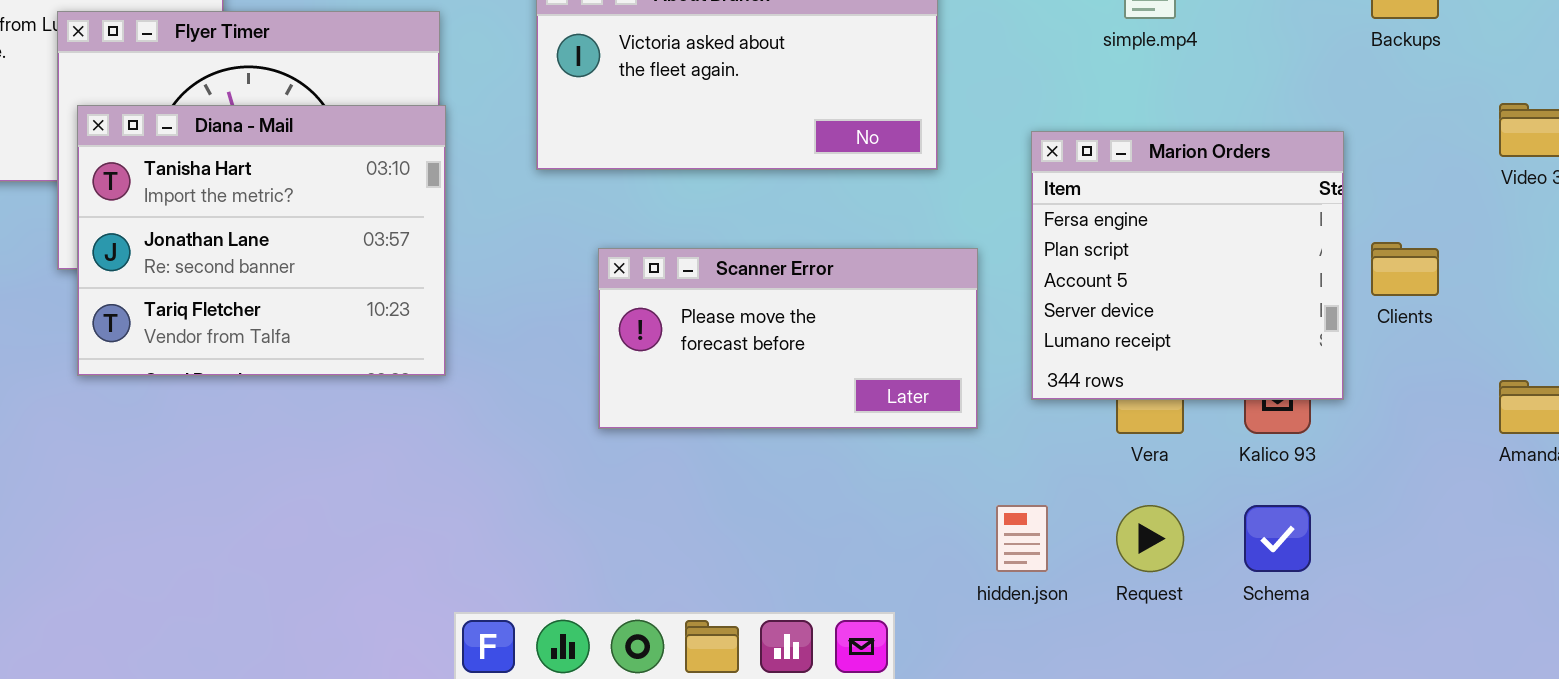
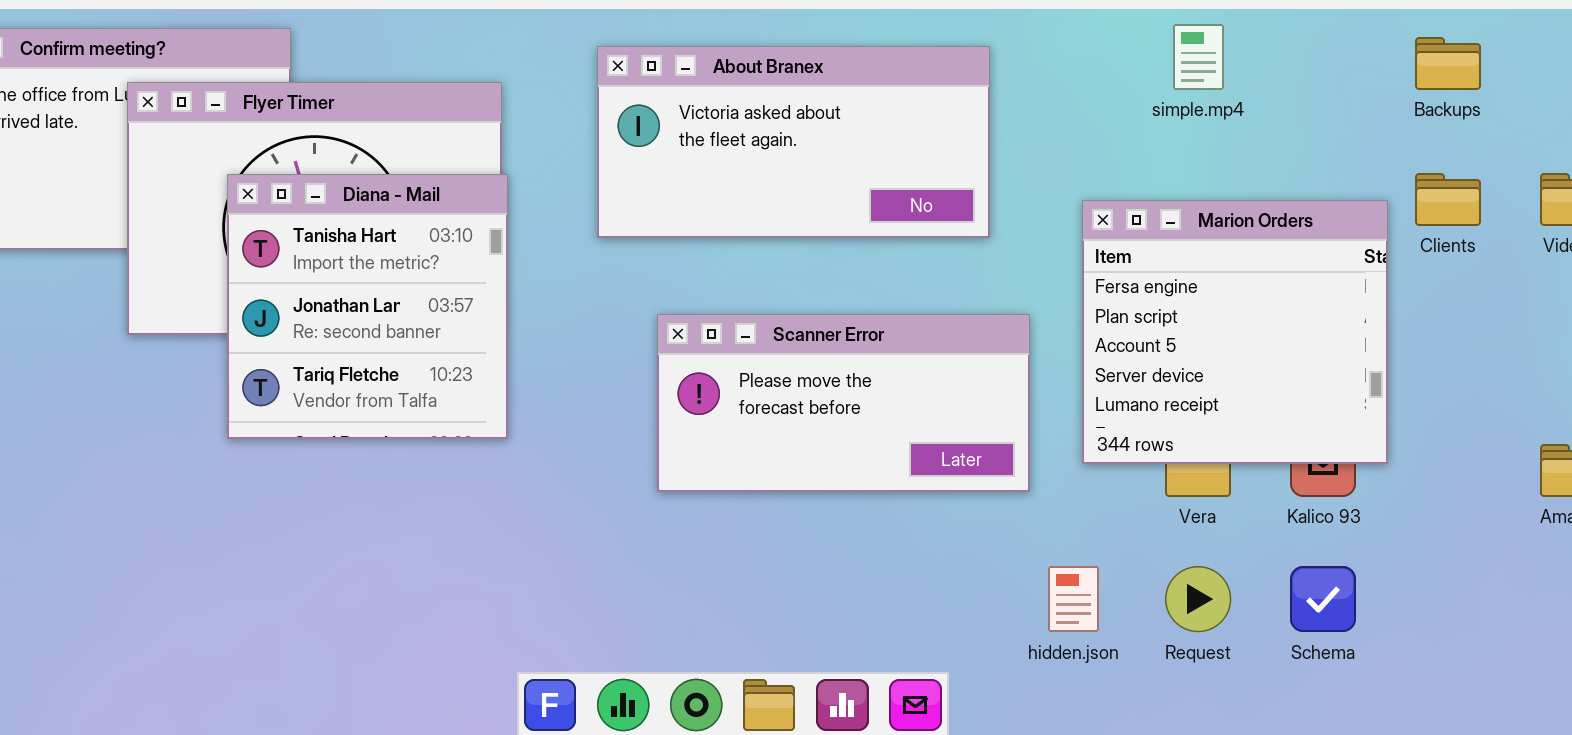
Diana - Mail: [77,105,446,376] -> [227,174,508,439], resized
Clients: [1371,242,1439,296] -> [1415,173,1481,226], moved

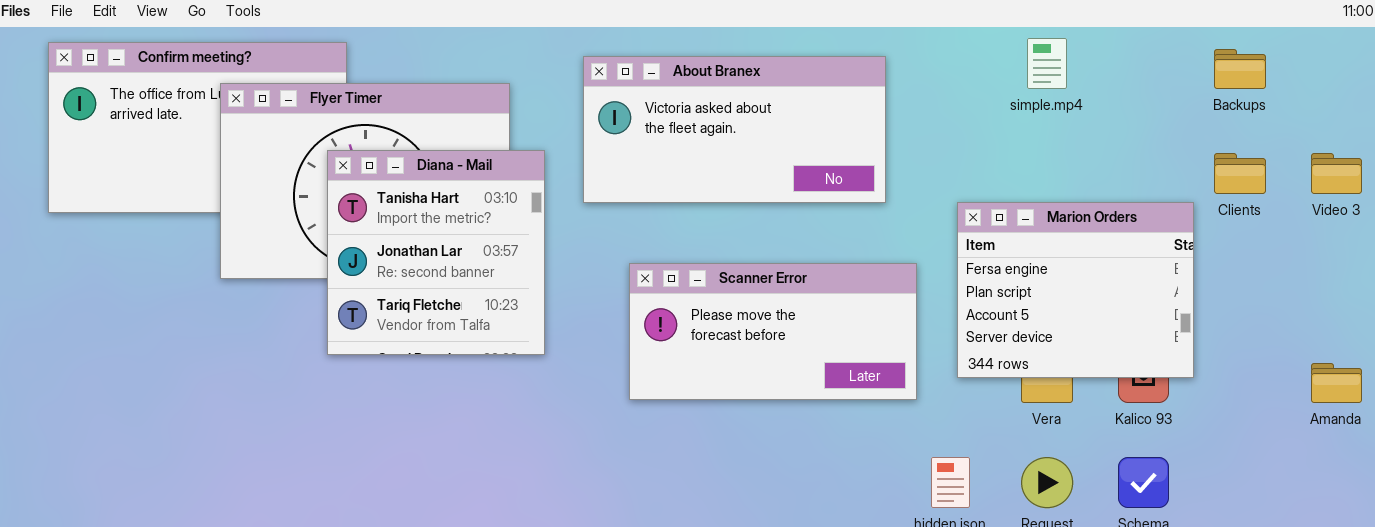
Diana - Mail: [227,174,508,439] -> [327,150,545,355], moved
Marion Orders: [1082,200,1388,464] -> [957,202,1194,378], resized

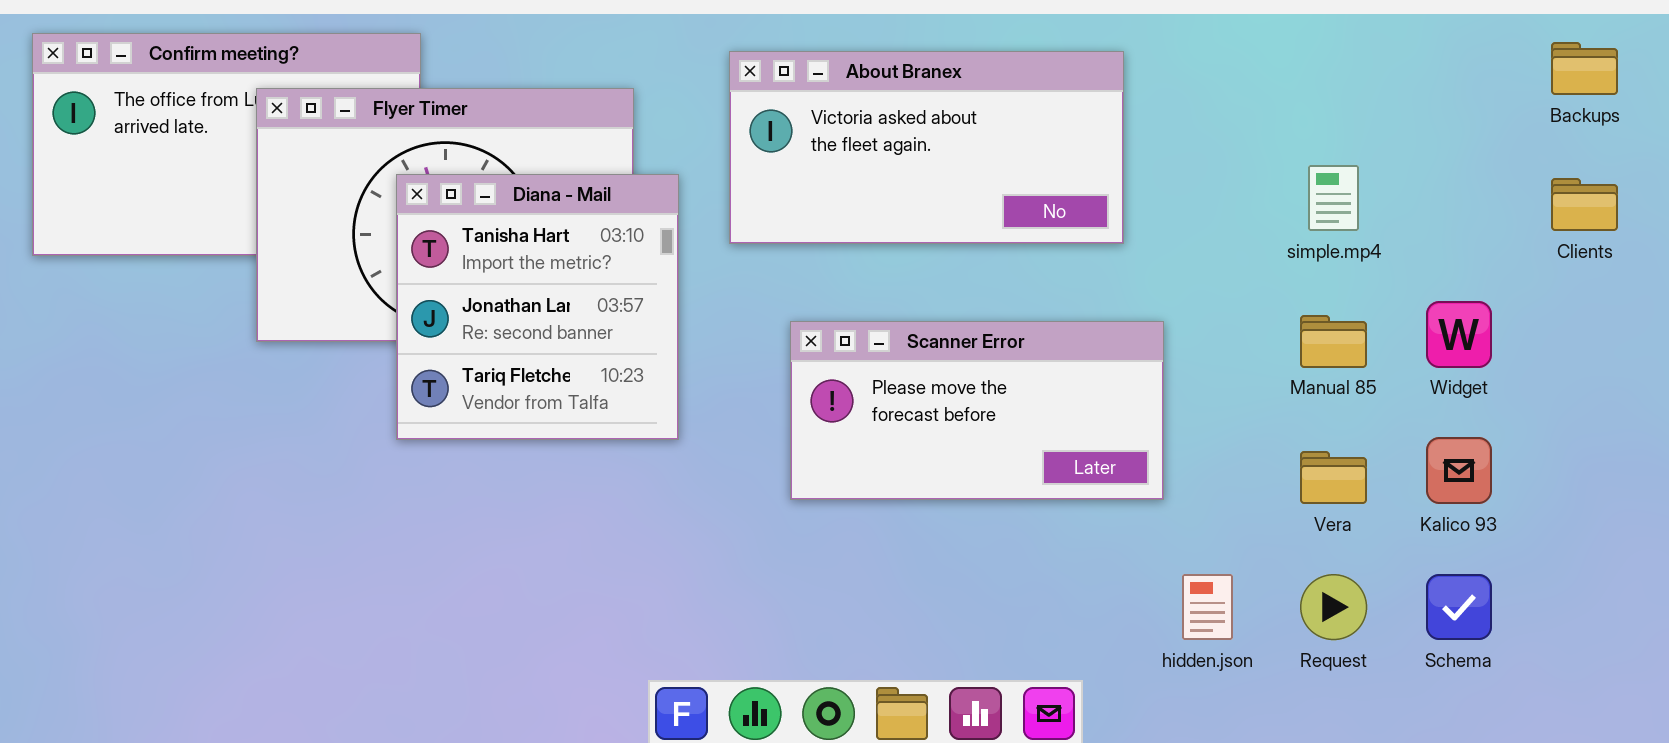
simple.mp4: [1027,38,1067,89] -> [1308,165,1359,231], moved
Marion Orders: [957,202,1194,378] -> none, closed

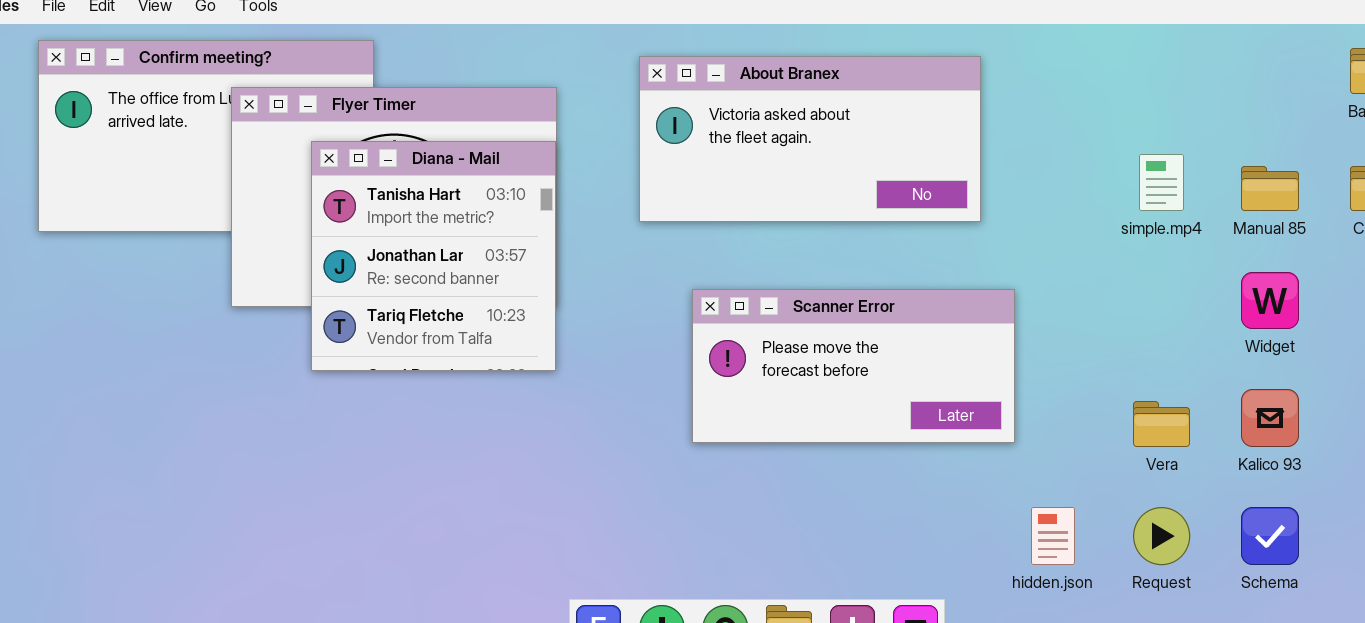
Diana - Mail: [396,174,679,440] -> [311,141,556,371], moved
Manual 85: [1300,315,1367,368] -> [1241,166,1299,211], moved

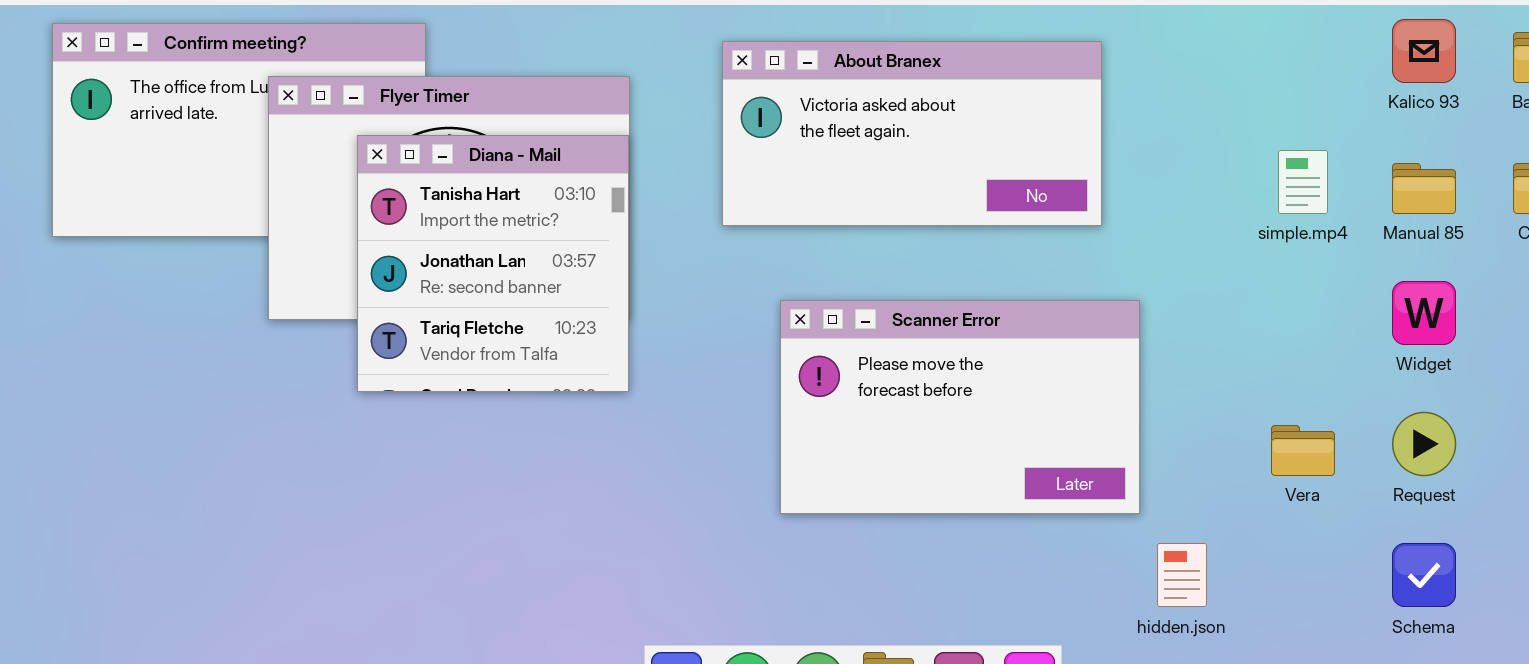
Scanner Error: [692,289,1015,443] -> [780,300,1140,514], resized
Kalico 93: [1241,389,1299,447] -> [1392,19,1456,83], moved
Request: [1133,507,1190,565] -> [1392,412,1456,476], moved

